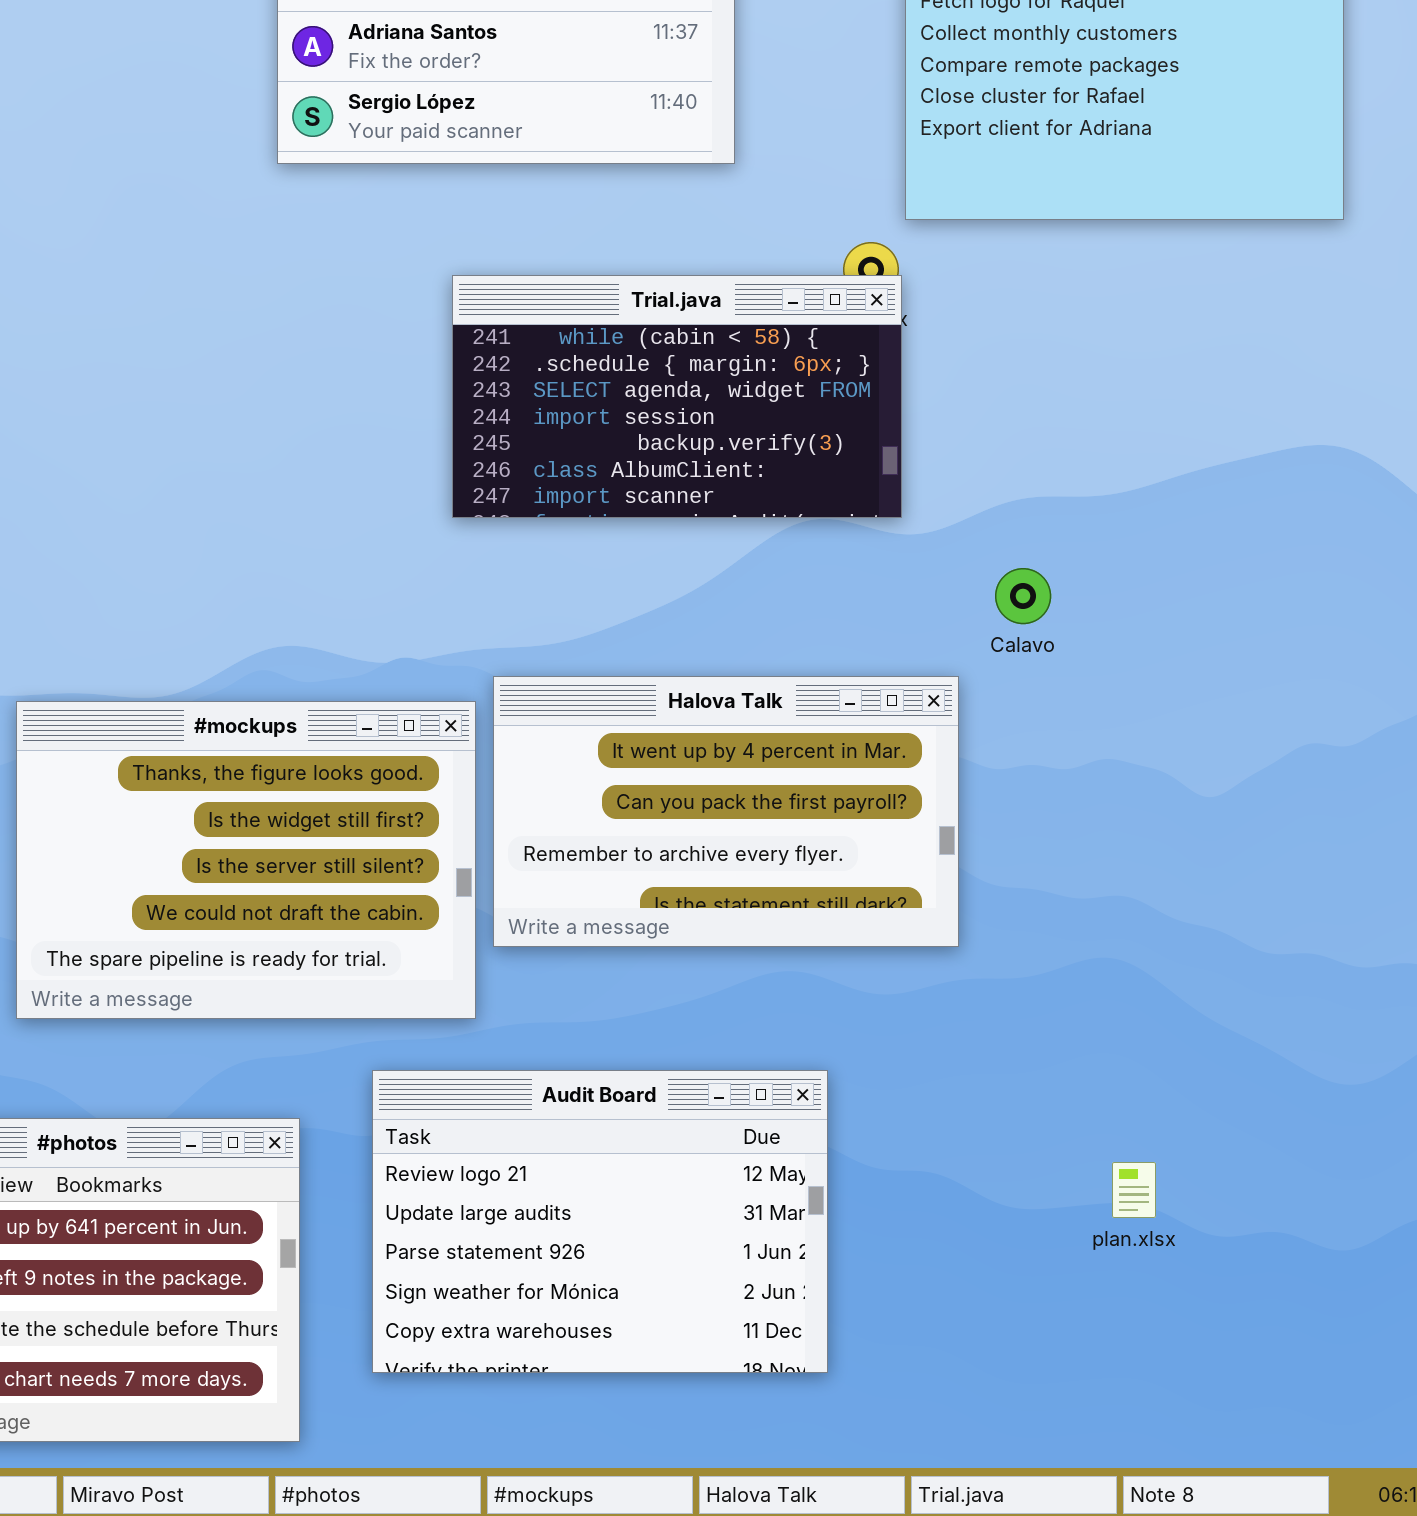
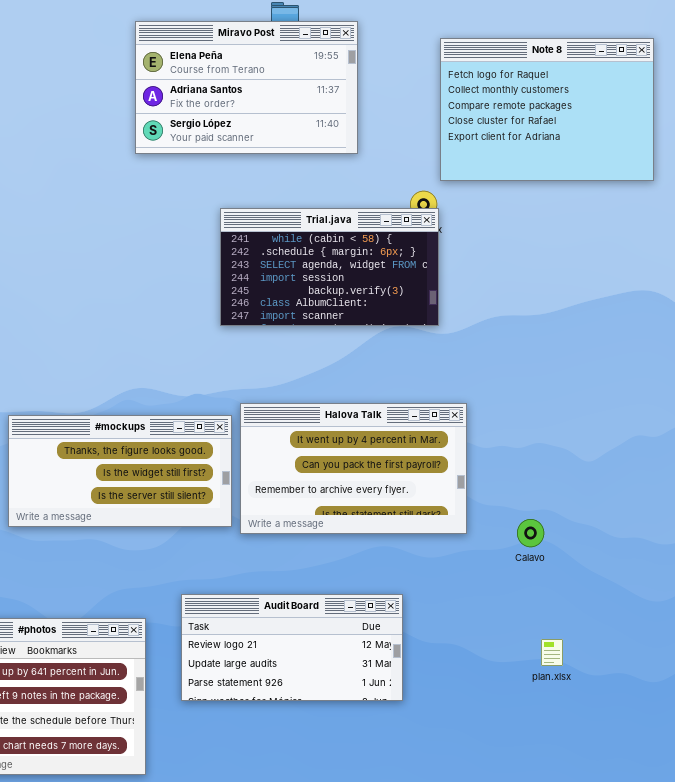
Calavo: [995,568,1051,624] -> [517,519,544,547], moved
#mockups: [16,701,476,1019] -> [8,415,232,527], resized
Audit Board: [372,1070,828,1373] -> [181,594,403,701], resized

